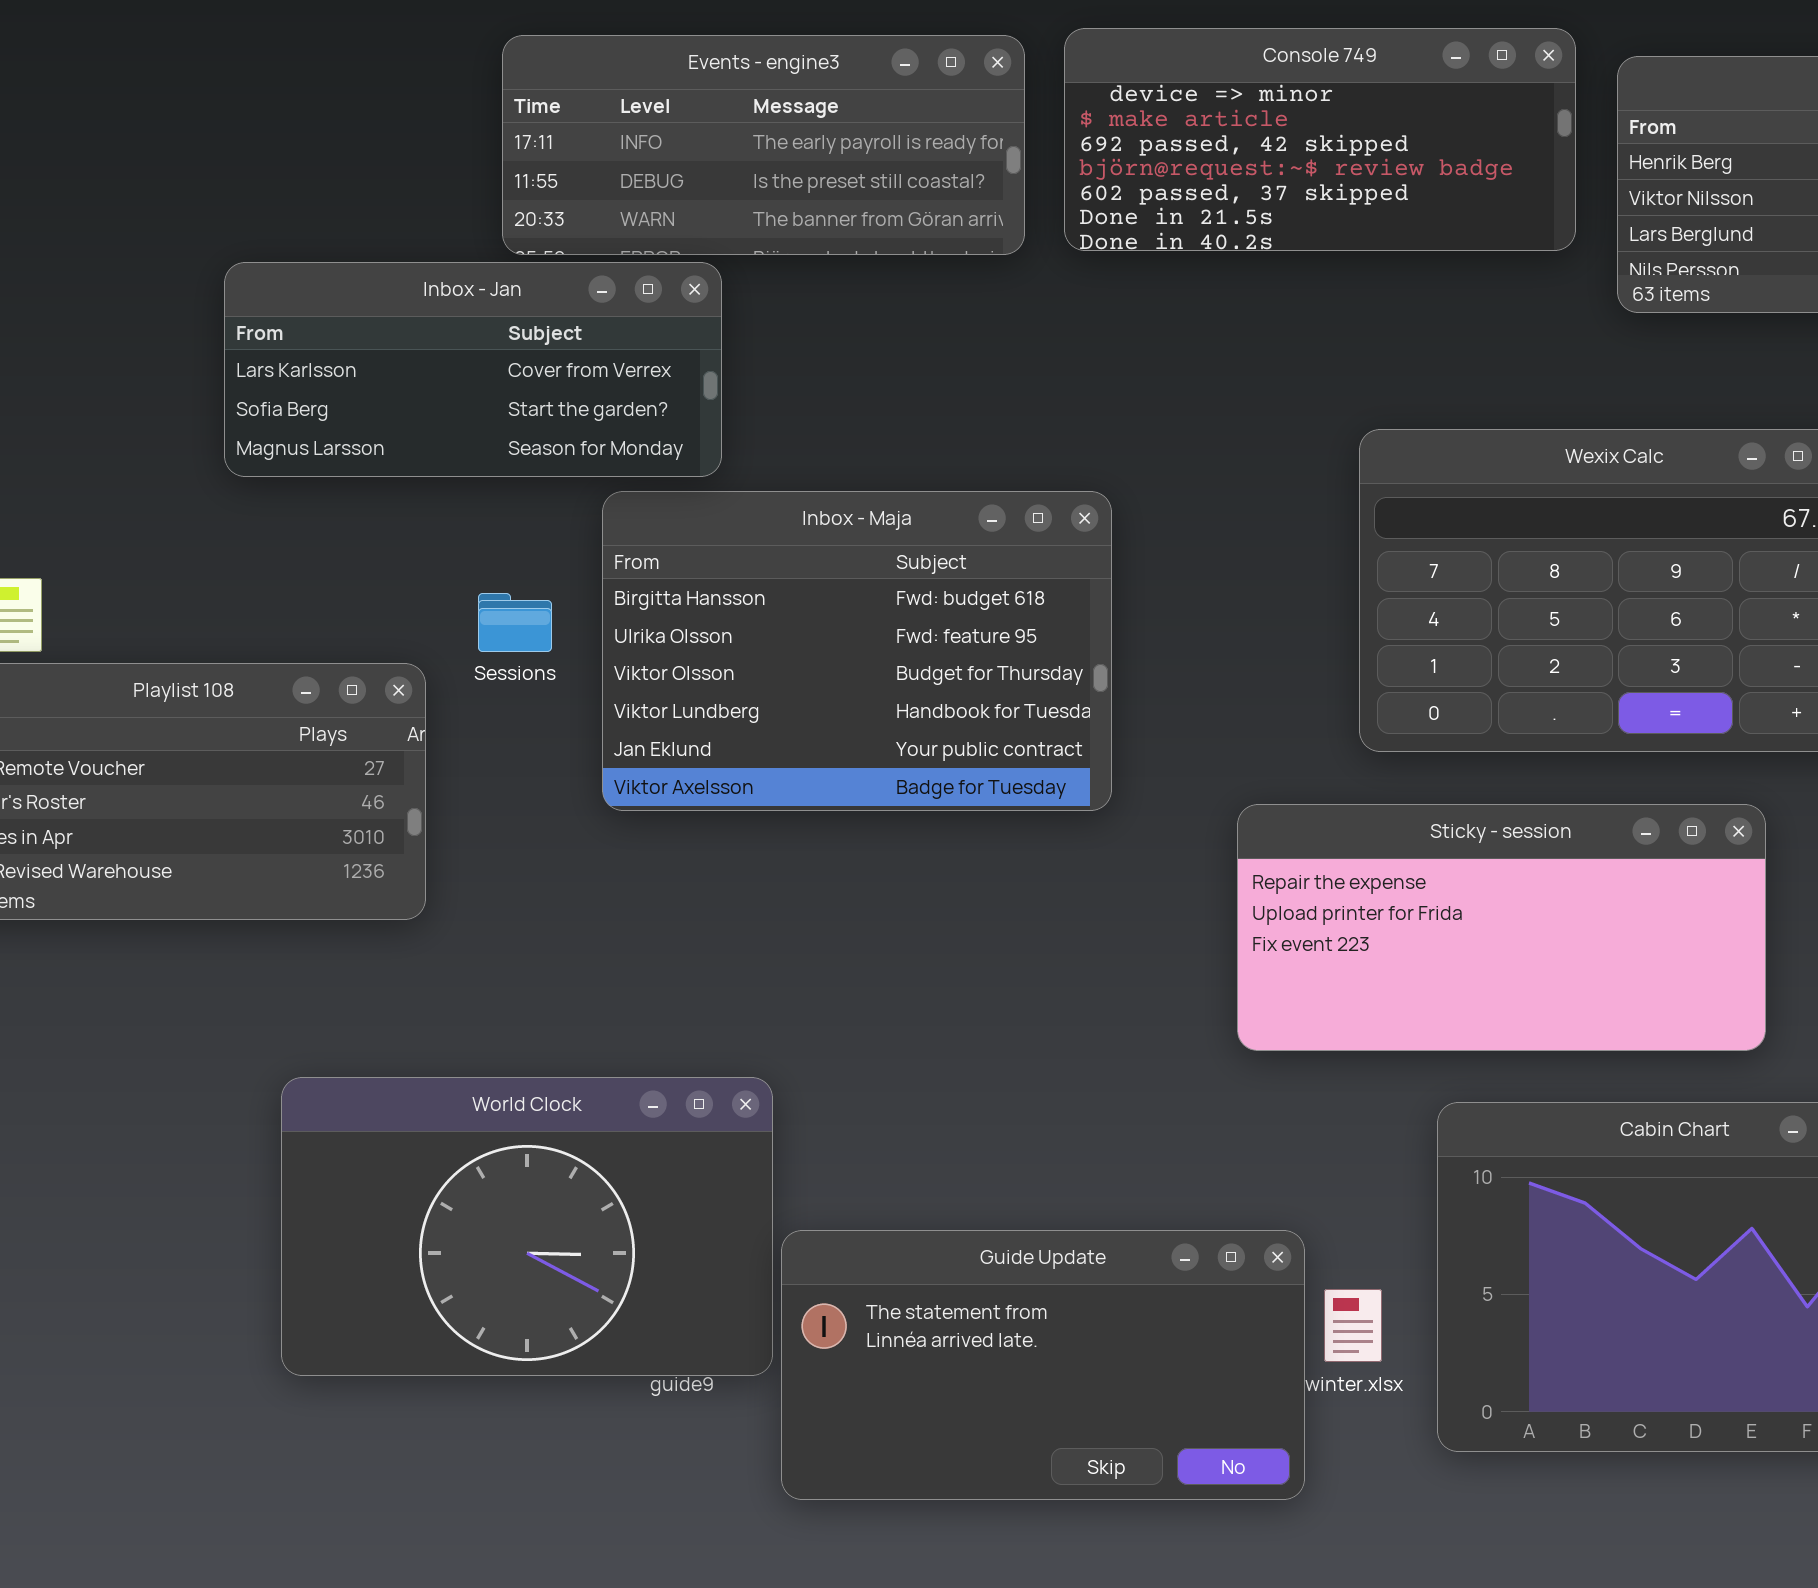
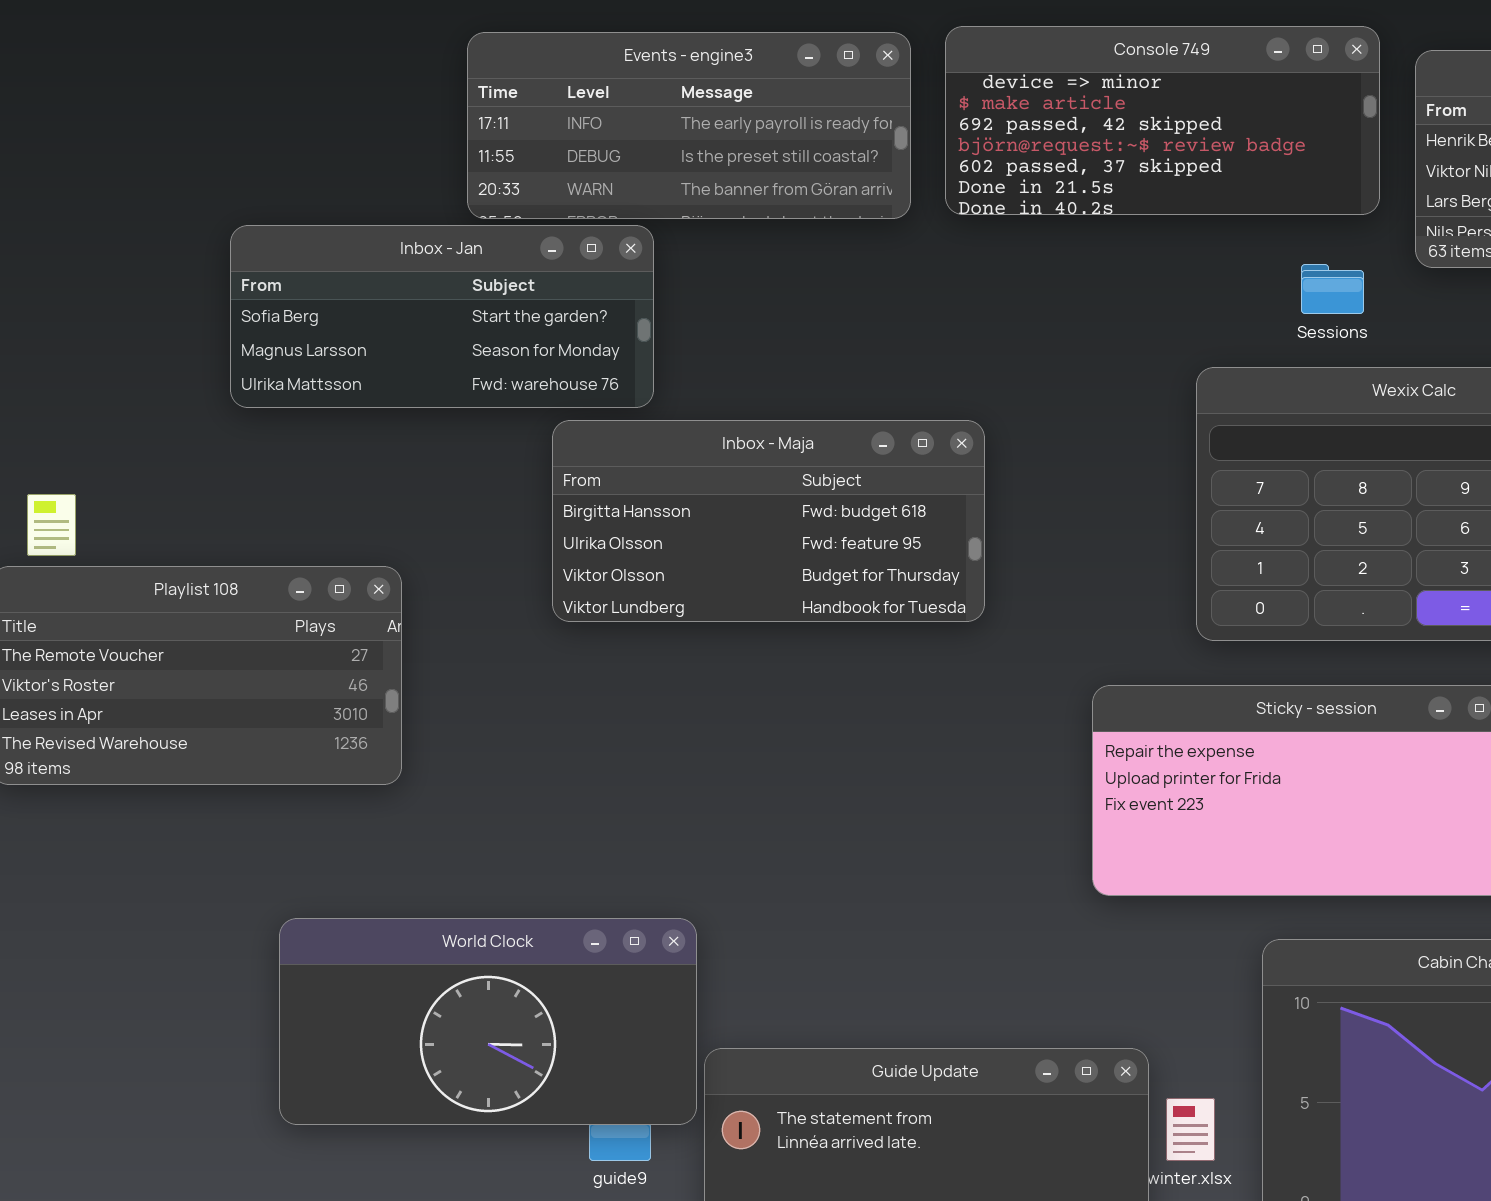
Inbox - Jan: [224,262,722,477] -> [230,225,654,408], scrolled down 1 row
Inbox - Maja: [602,491,1112,811] -> [552,420,985,622], resized
Sessions: [478,593,552,652] -> [1301,264,1364,314], moved
World Clock: [281,1077,773,1376] -> [279,918,697,1125], resized

